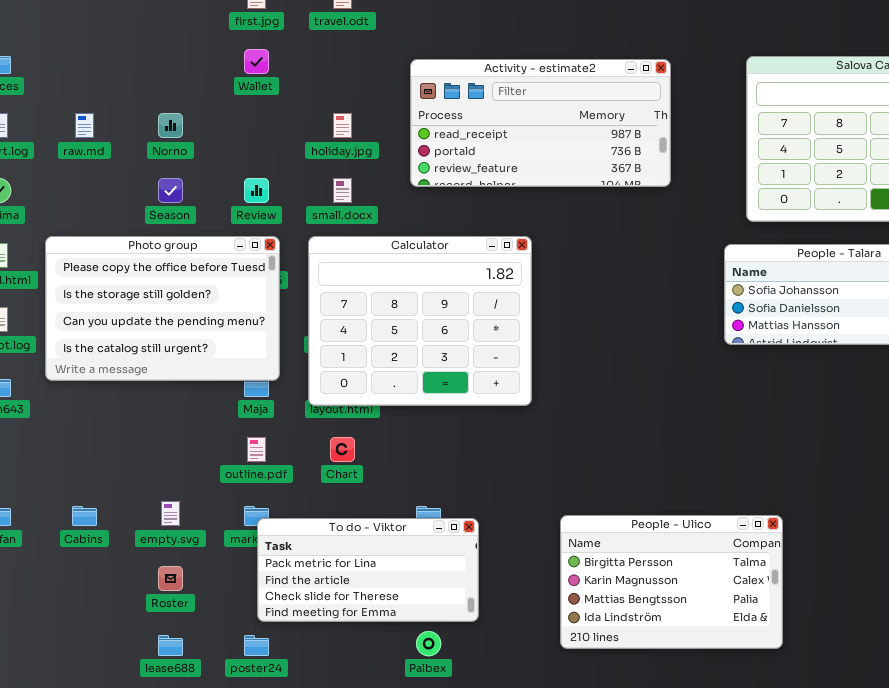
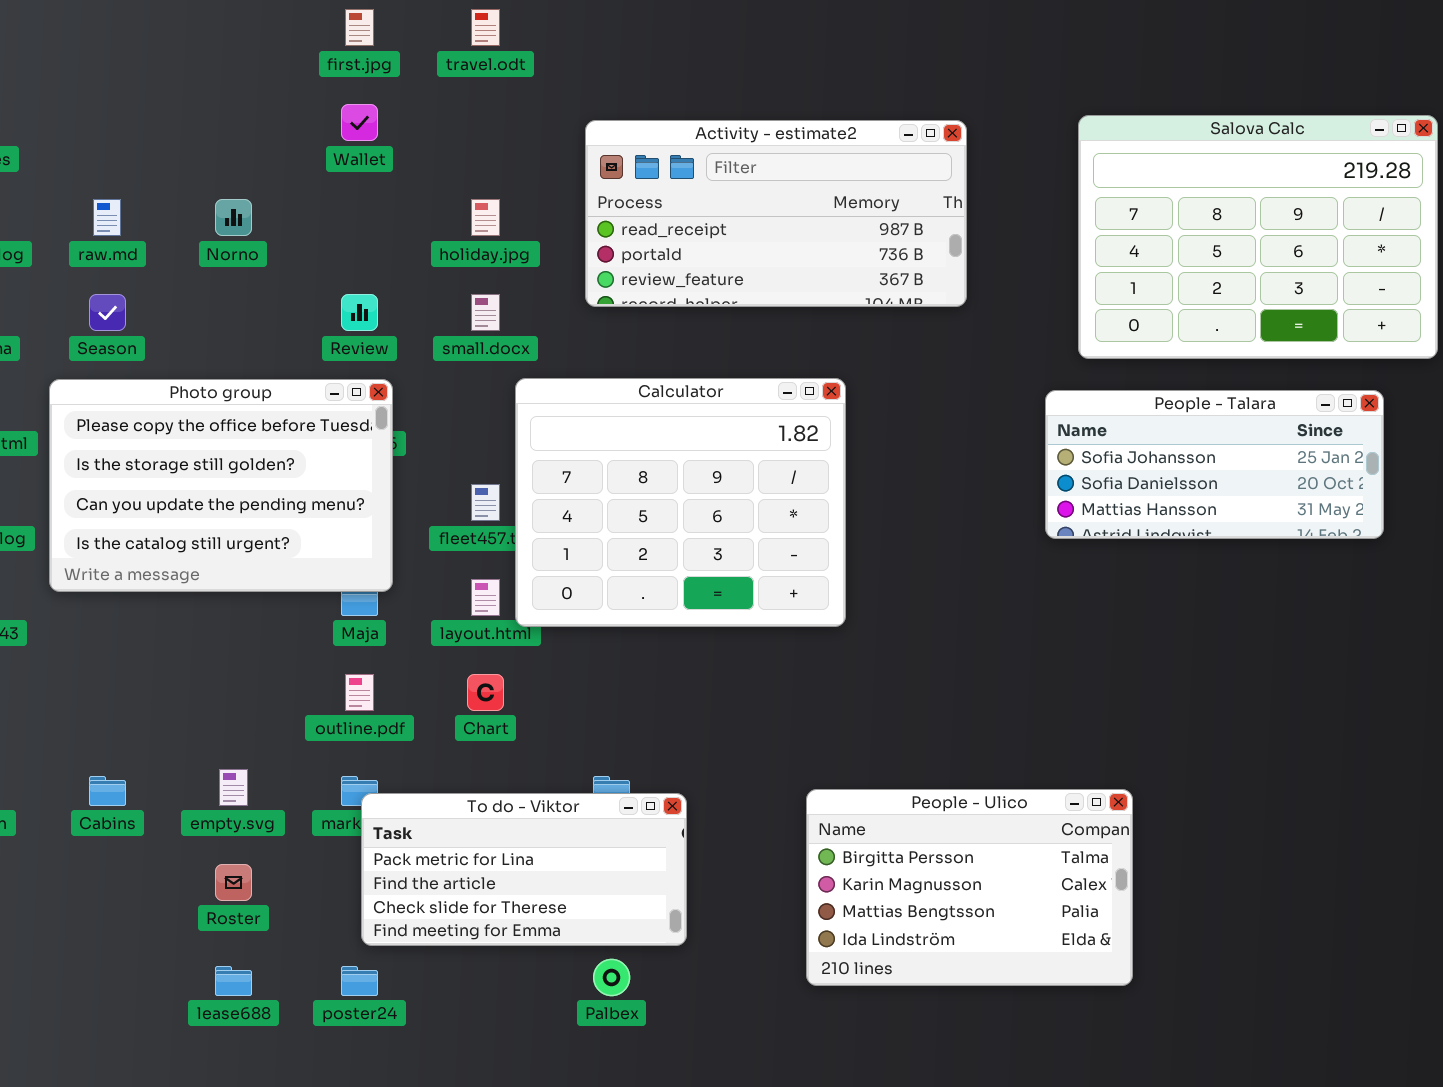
Season: [158,178,183,203] -> [89,294,126,331], moved
Calculator: [308,236,532,406] -> [515,378,846,627], moved

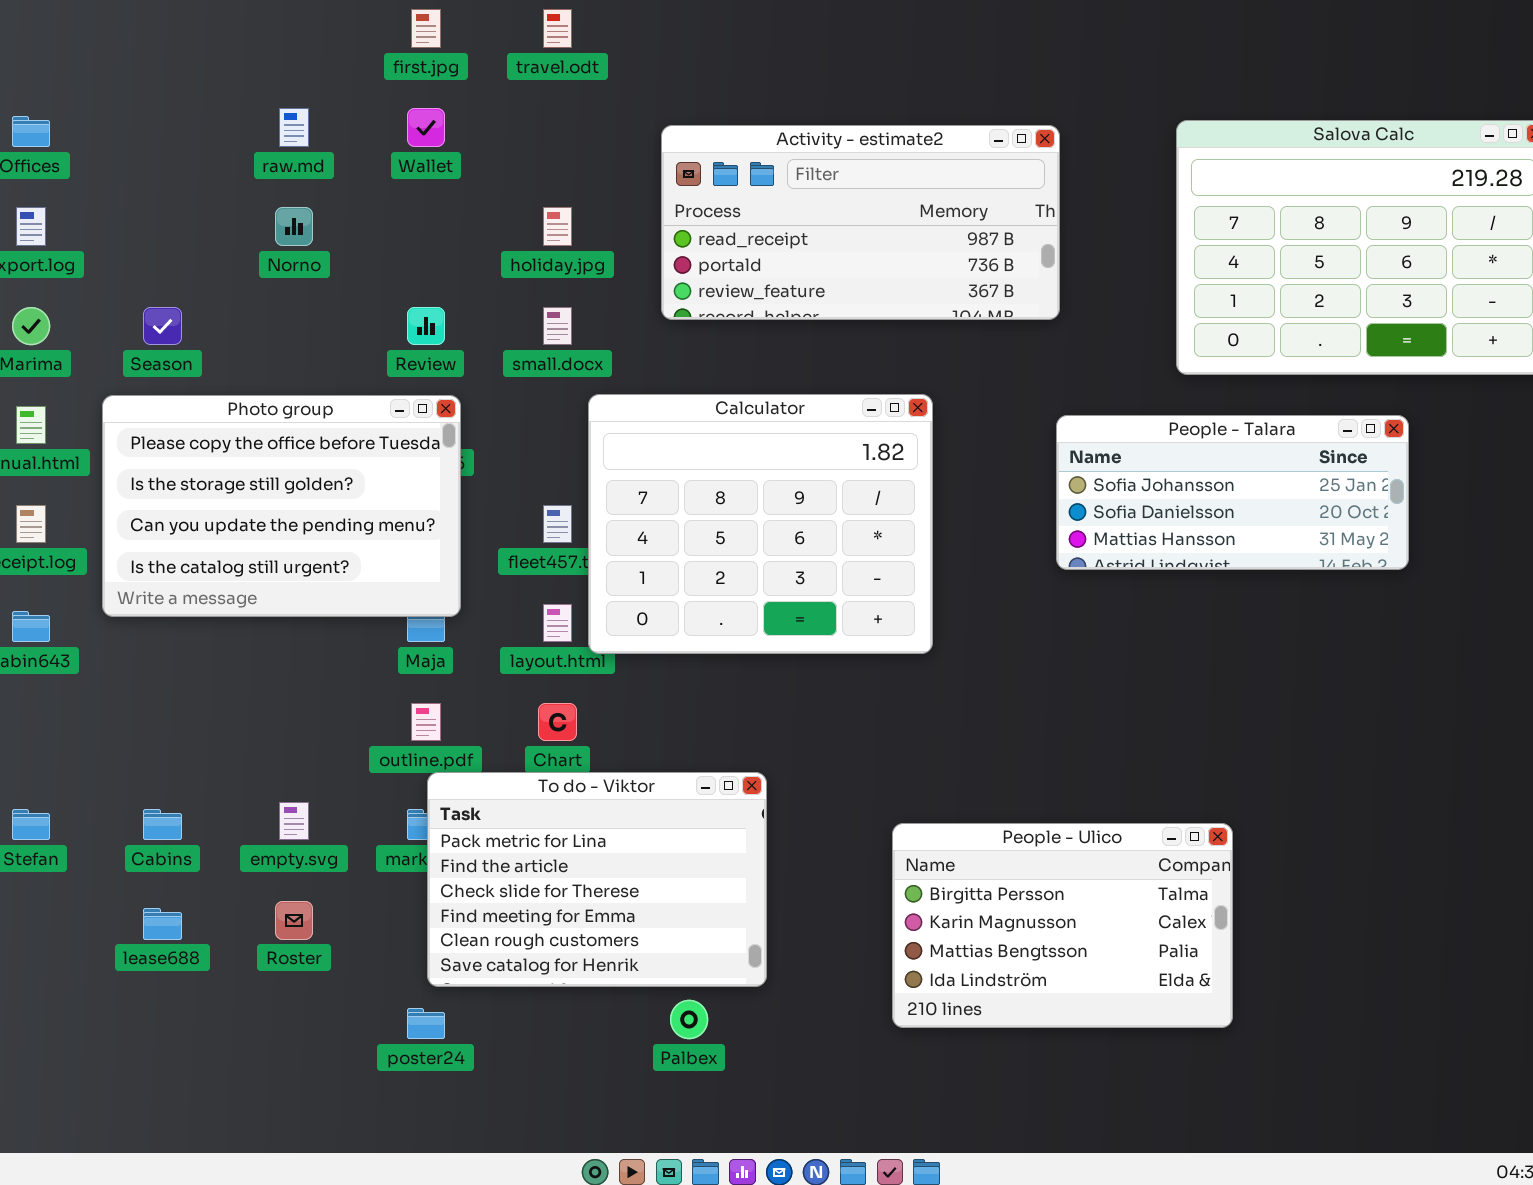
raw.md: [93,199,121,236] -> [279,108,309,147], moved
People - Talara: [1045,390,1384,539] -> [1056,415,1409,570], moved
To do - Viktor: [361,793,687,946] -> [427,772,767,987], resized
lease688: [215,966,252,996] -> [143,908,182,940], moved

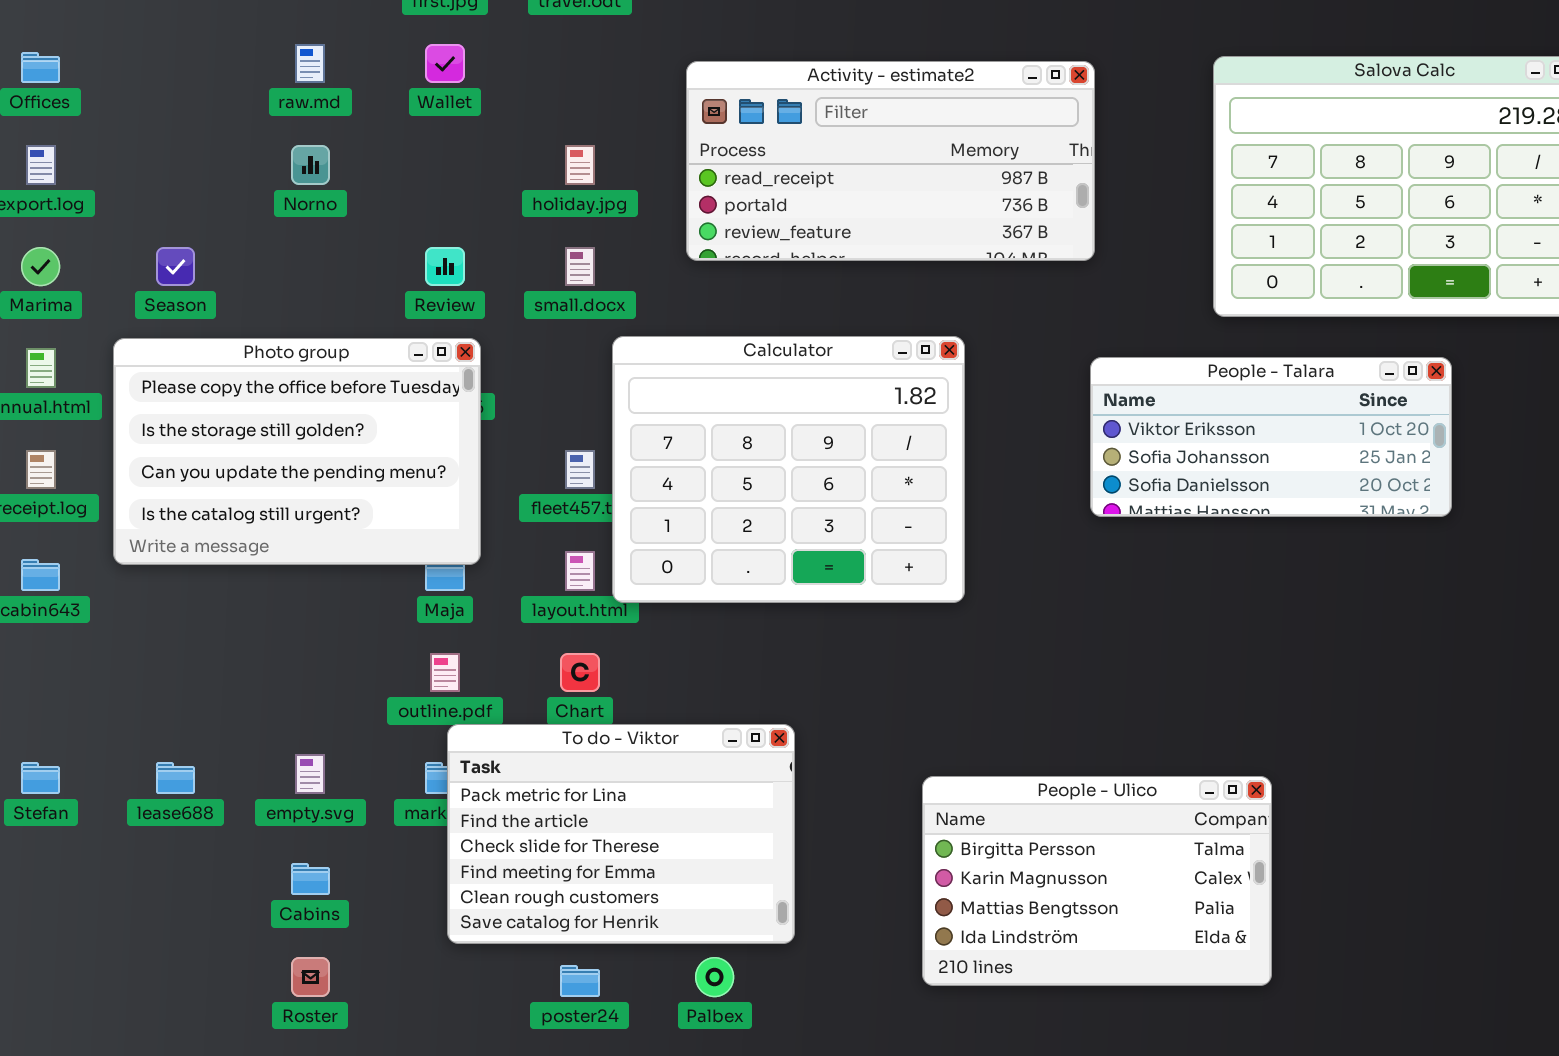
People - Talara: [1056,415,1409,570] -> [1090,357,1452,517], scrolled up 1 row
Cabins: [143,809,182,840] -> [291,863,330,895], moved
Roster: [275,901,313,940] -> [291,957,330,997], moved
lease688: [143,908,182,940] -> [156,762,195,794], moved
poster24: [407,1008,445,1039] -> [560,965,600,997], moved

